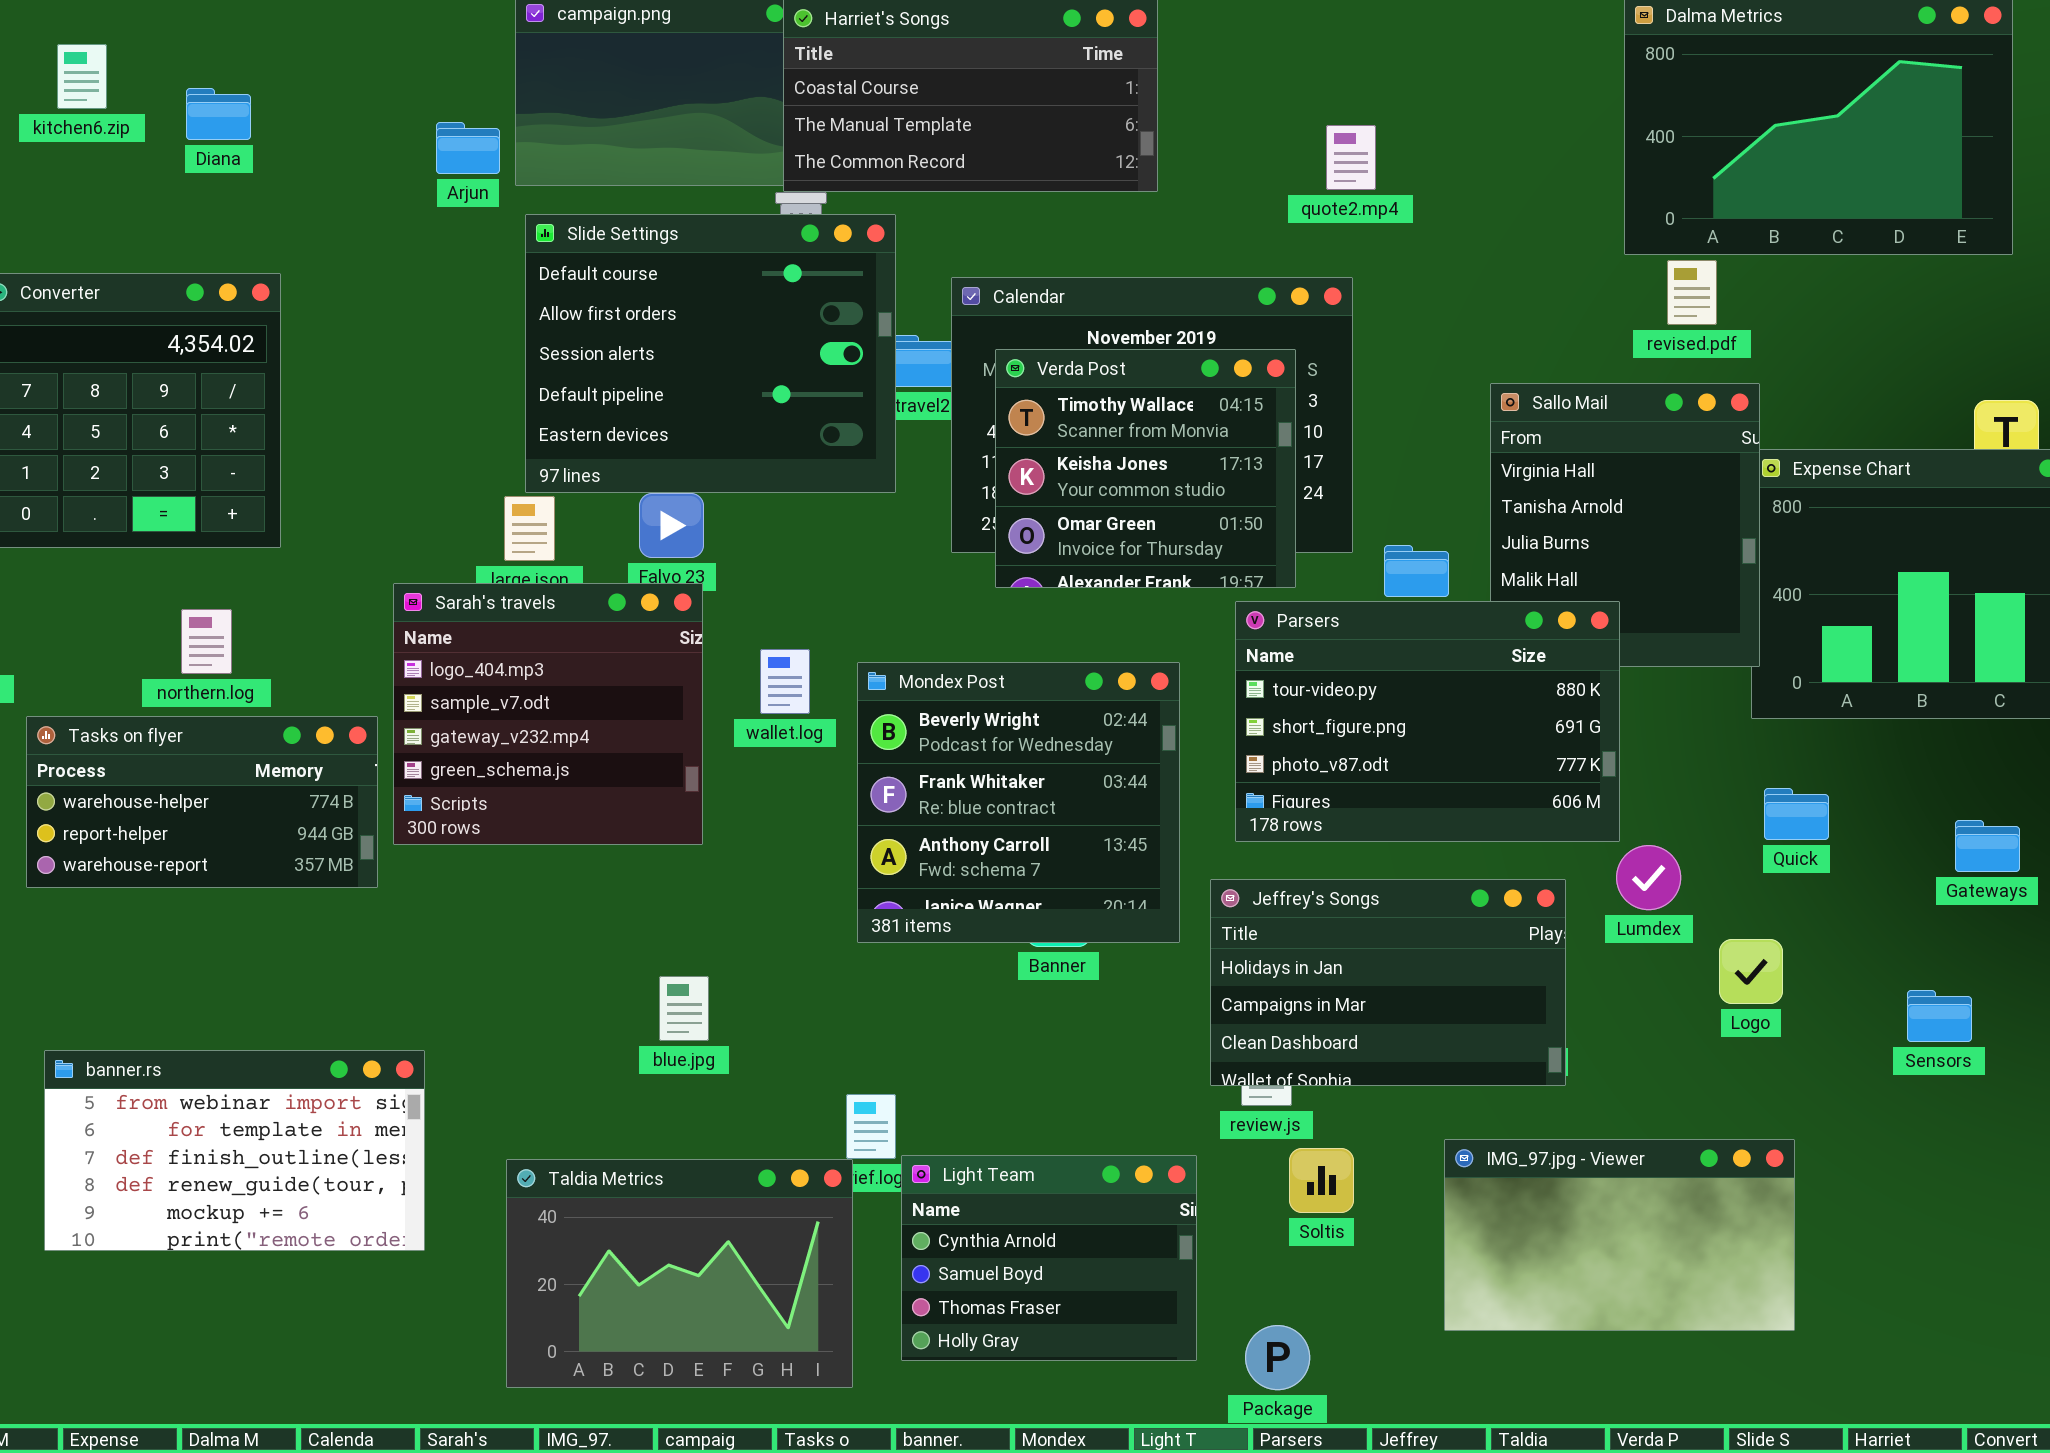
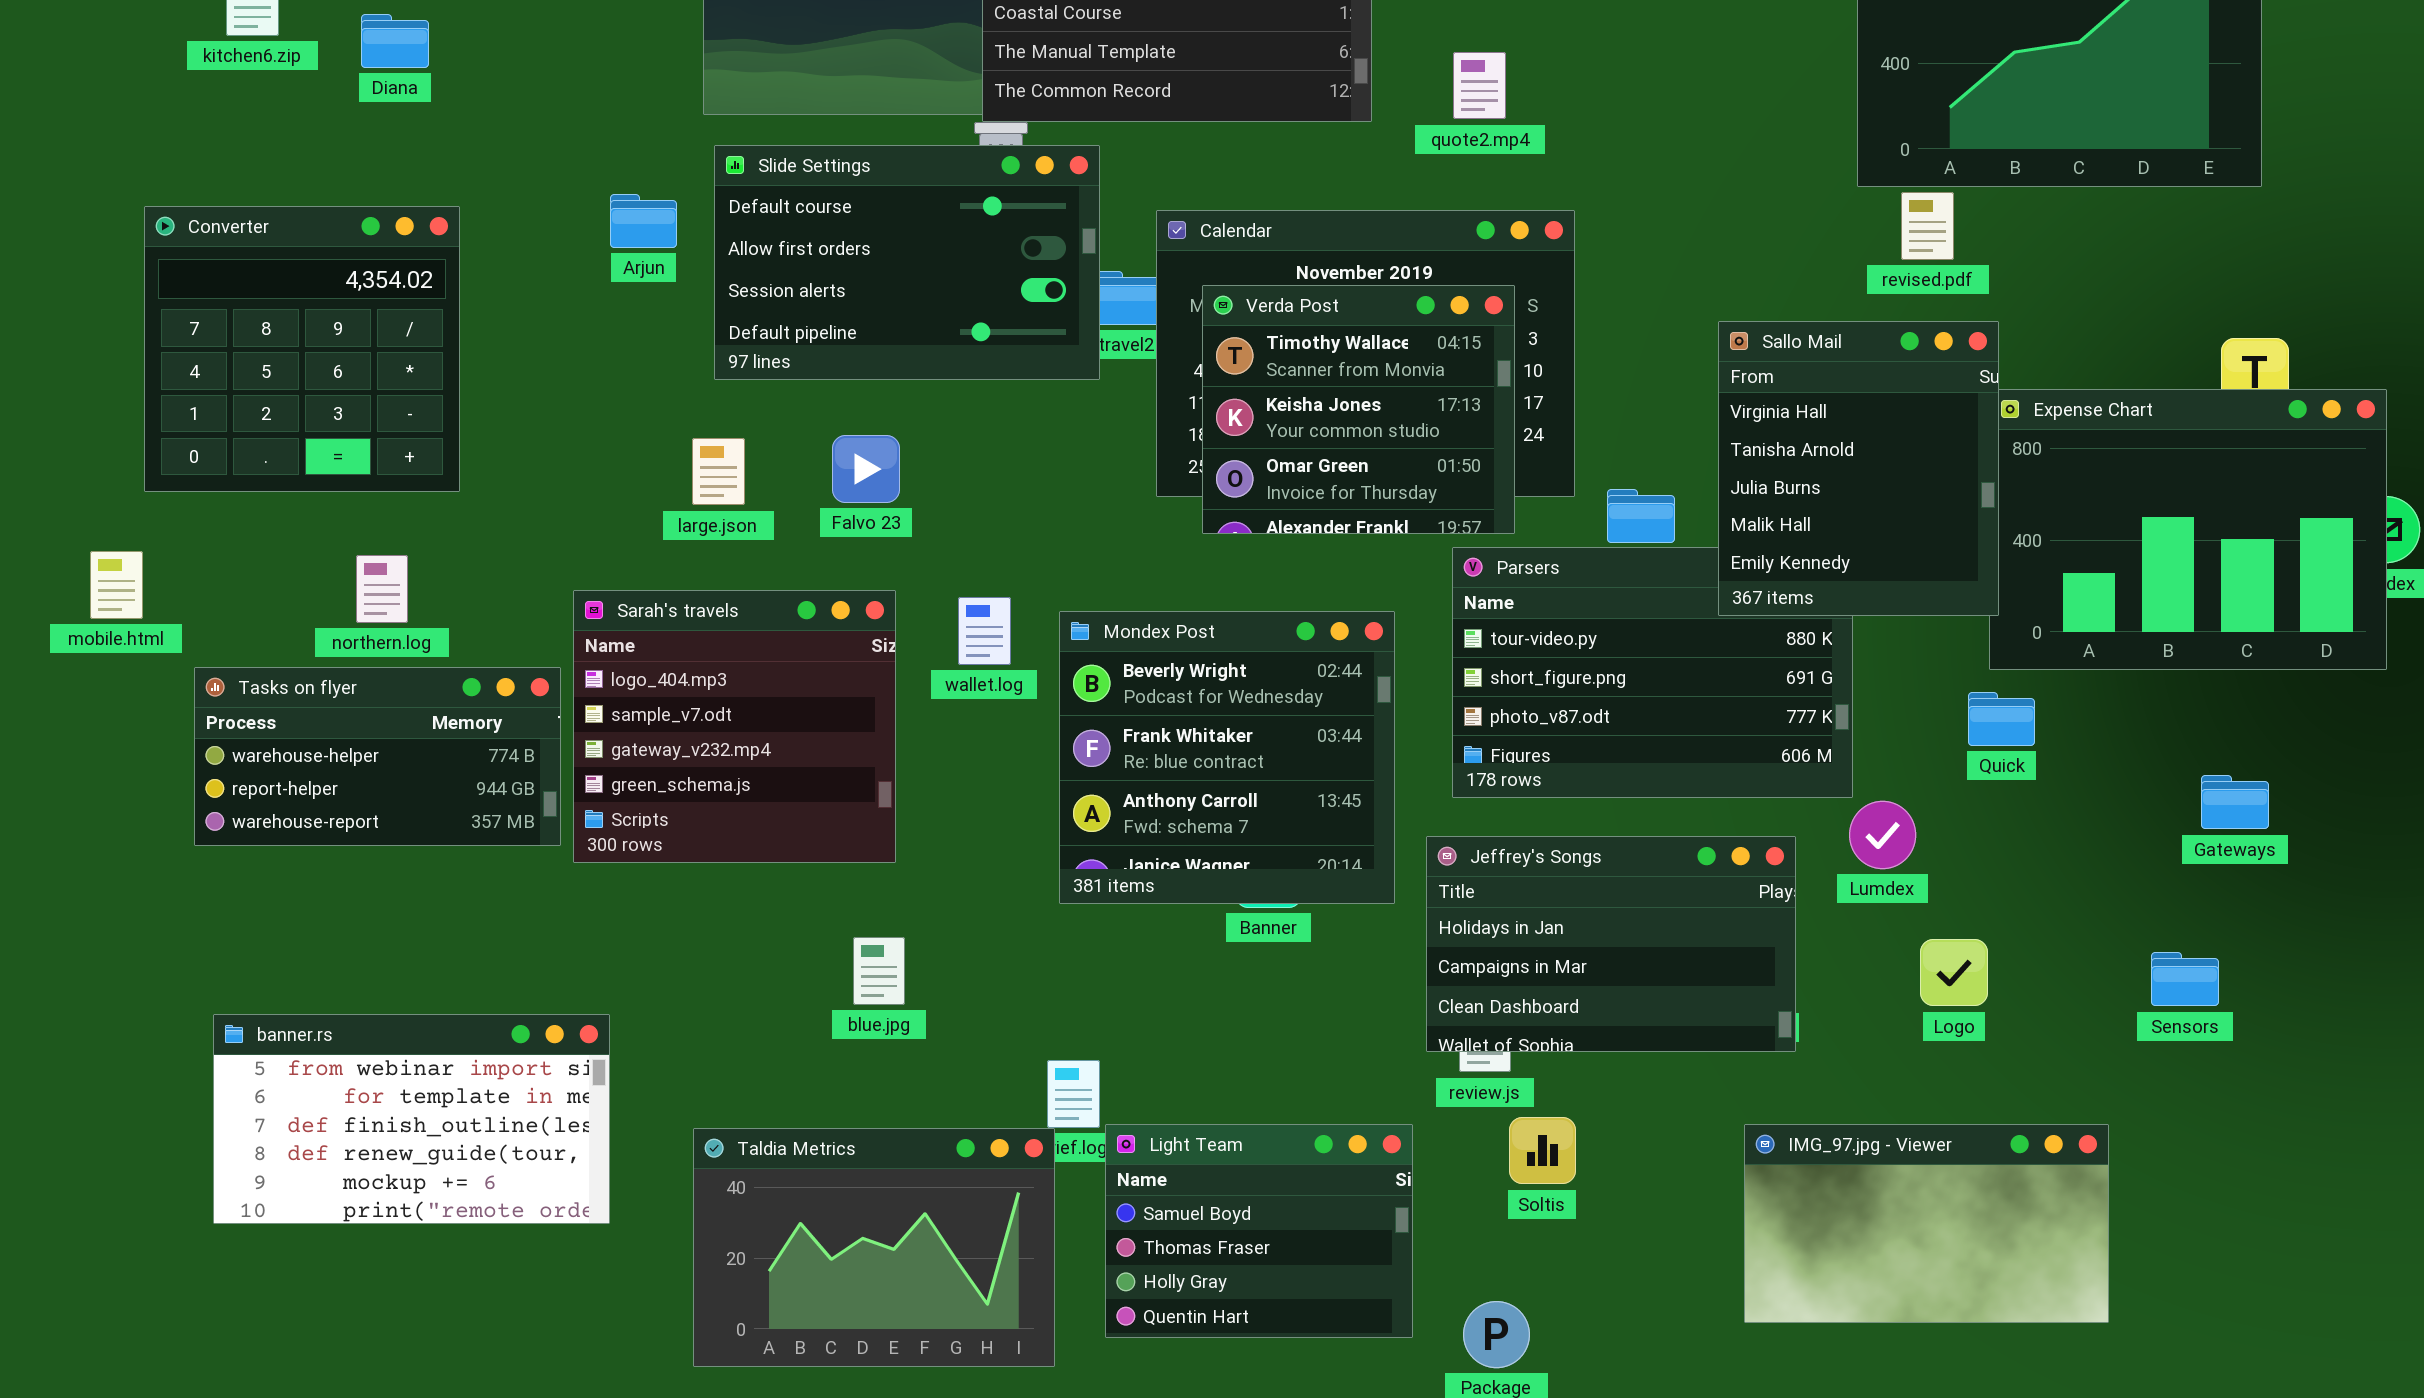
Arjun: [436,122,500,174] -> [610,194,677,248], moved
quote2.mp4: [1326,125,1376,190] -> [1453,52,1506,119], moved
Slide Settings: [525,214,896,493] -> [714,145,1100,380], resized
Sallo Mail: [1490,383,1760,667] -> [1718,321,1999,616], raised
Sarah's travels: [393,583,703,845] -> [573,590,896,863], moved
Quick: [1764,788,1829,840] -> [1968,692,2035,746], moved
Logo: [1719,939,1783,1004] -> [1920,939,1988,1006], moved
IMG_97.jpg - Viewer: [1444,1139,1795,1331] -> [1744,1124,2109,1323], moved
Light Team: [901,1155,1197,1361] -> [1105,1124,1413,1338], scrolled down 1 row

